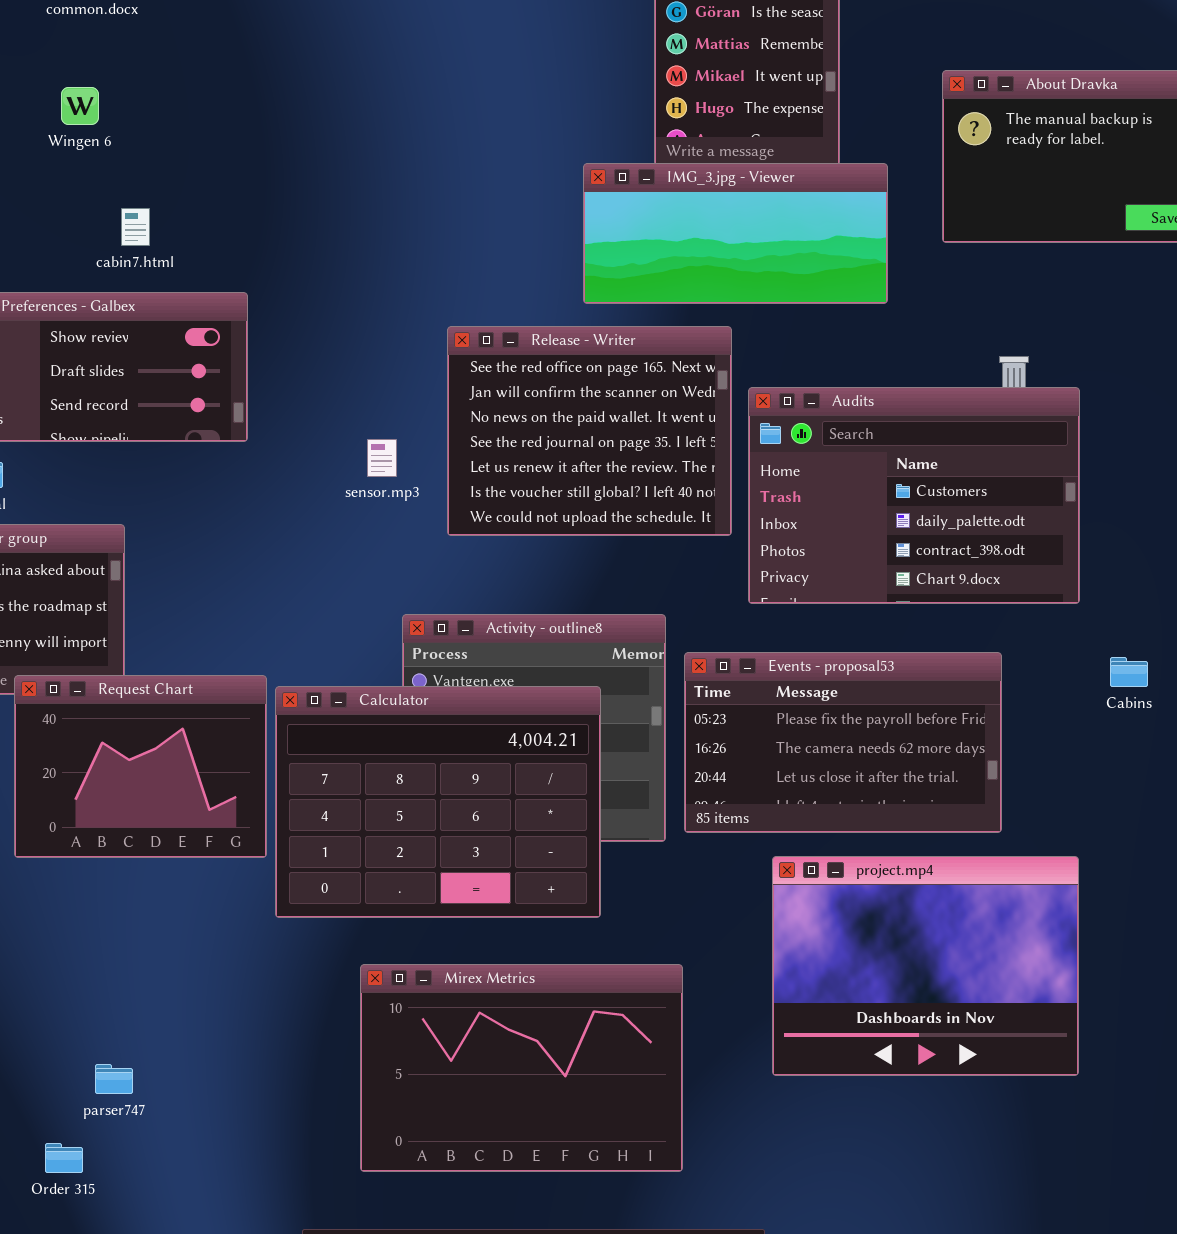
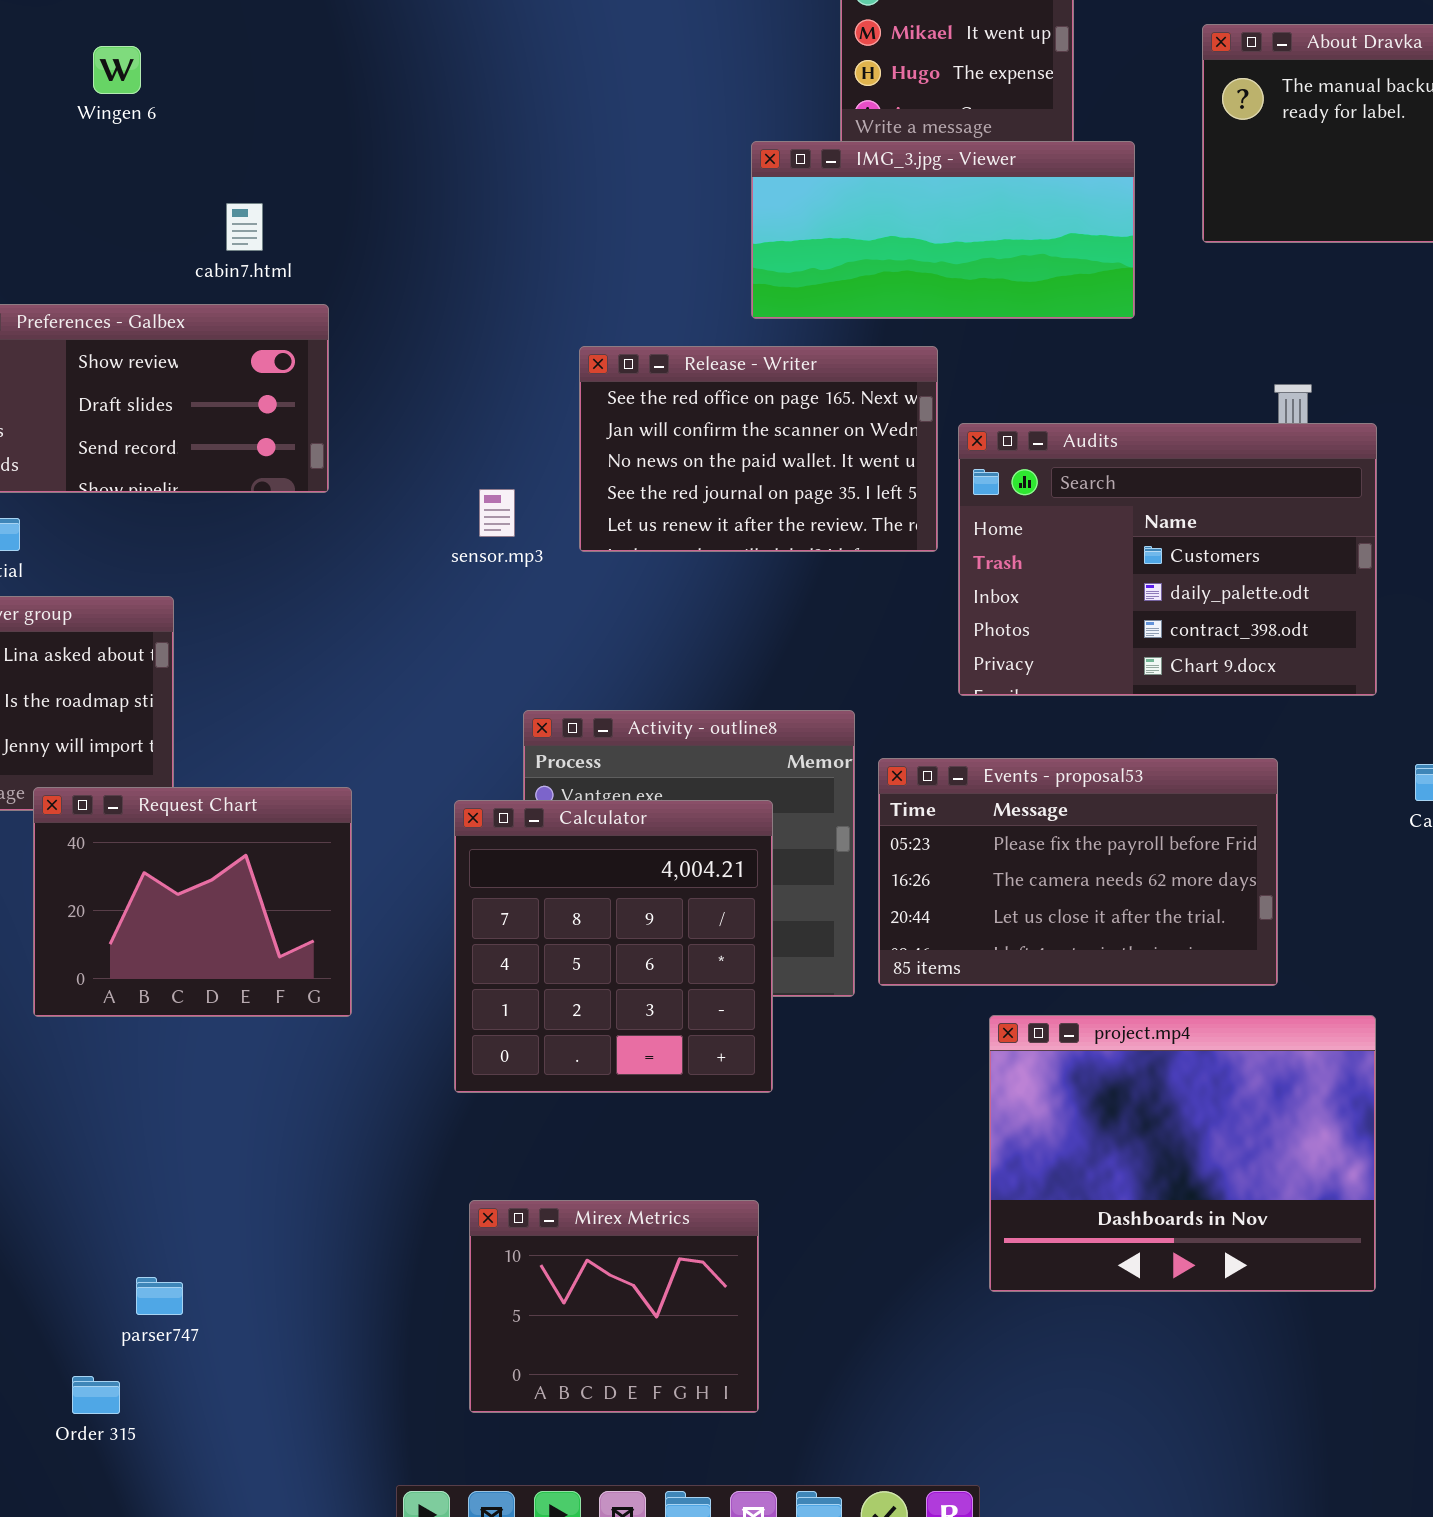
cabin7.html: [121,208,150,246] -> [226,203,263,251], moved
Release - Writer: [447,326,732,536] -> [579,346,938,552], resized
Calculator: [275,686,601,918] -> [454,800,773,1093], resized
Mirex Metrics: [360,964,683,1172] -> [469,1200,759,1413], resized

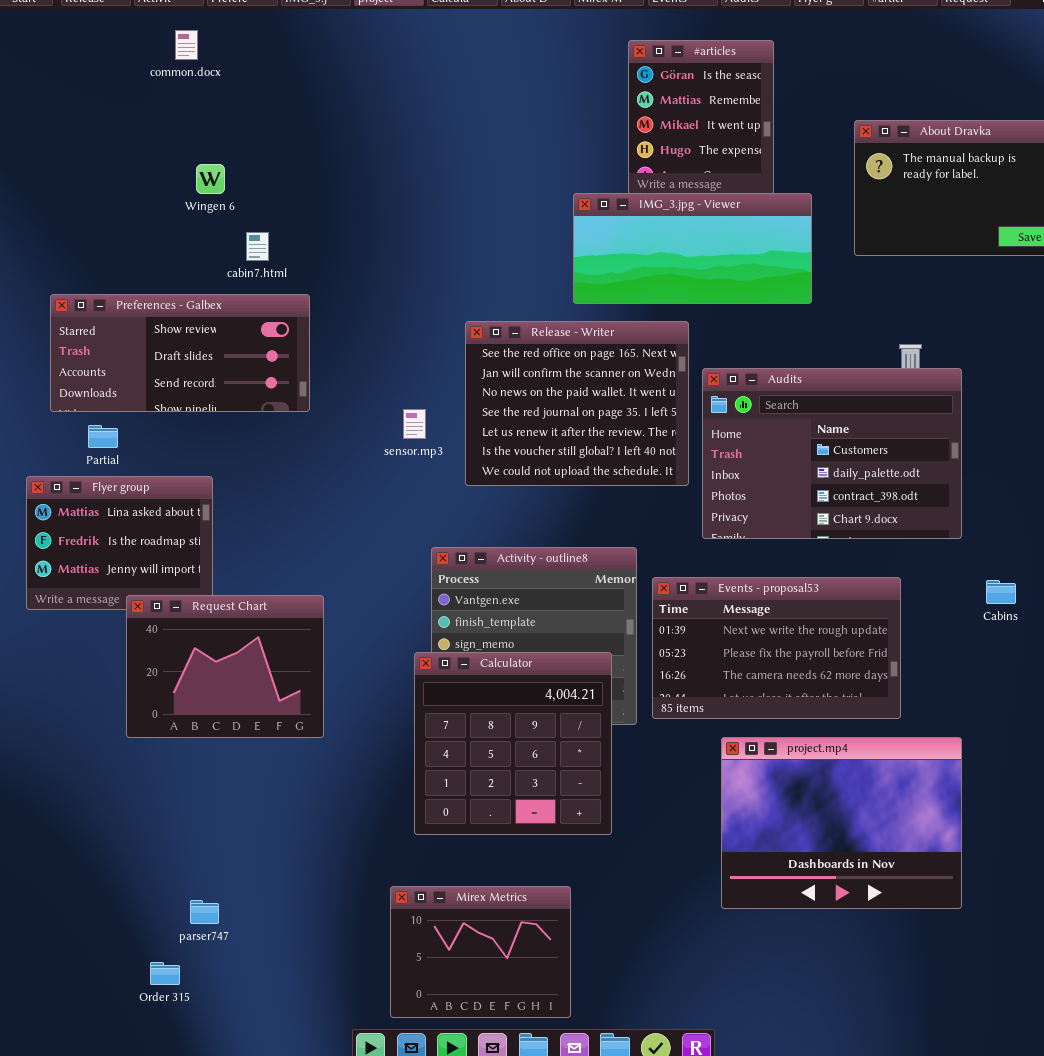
Wingen 6: [93,46,141,94] -> [196,164,225,194], moved
Release - Writer: [579,346,938,552] -> [465,321,689,486], resized
Events - proposal53: [878,758,1278,986] -> [652,577,901,719], scrolled up 1 row
Calculator: [454,800,773,1093] -> [414,652,612,835], moved
Mirex Metrics: [469,1200,759,1413] -> [390,886,571,1018], moved

